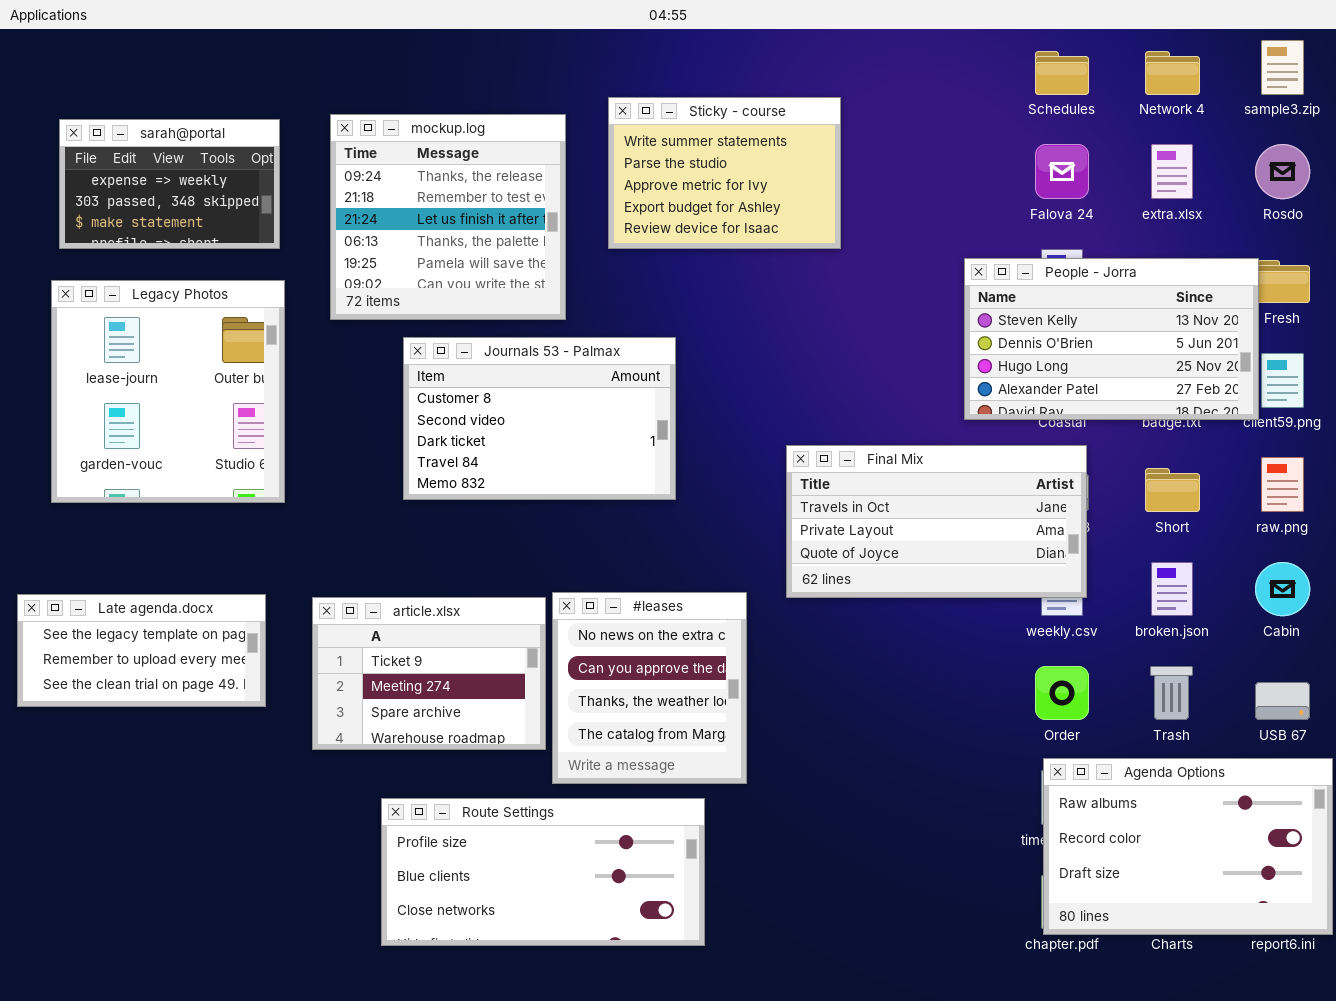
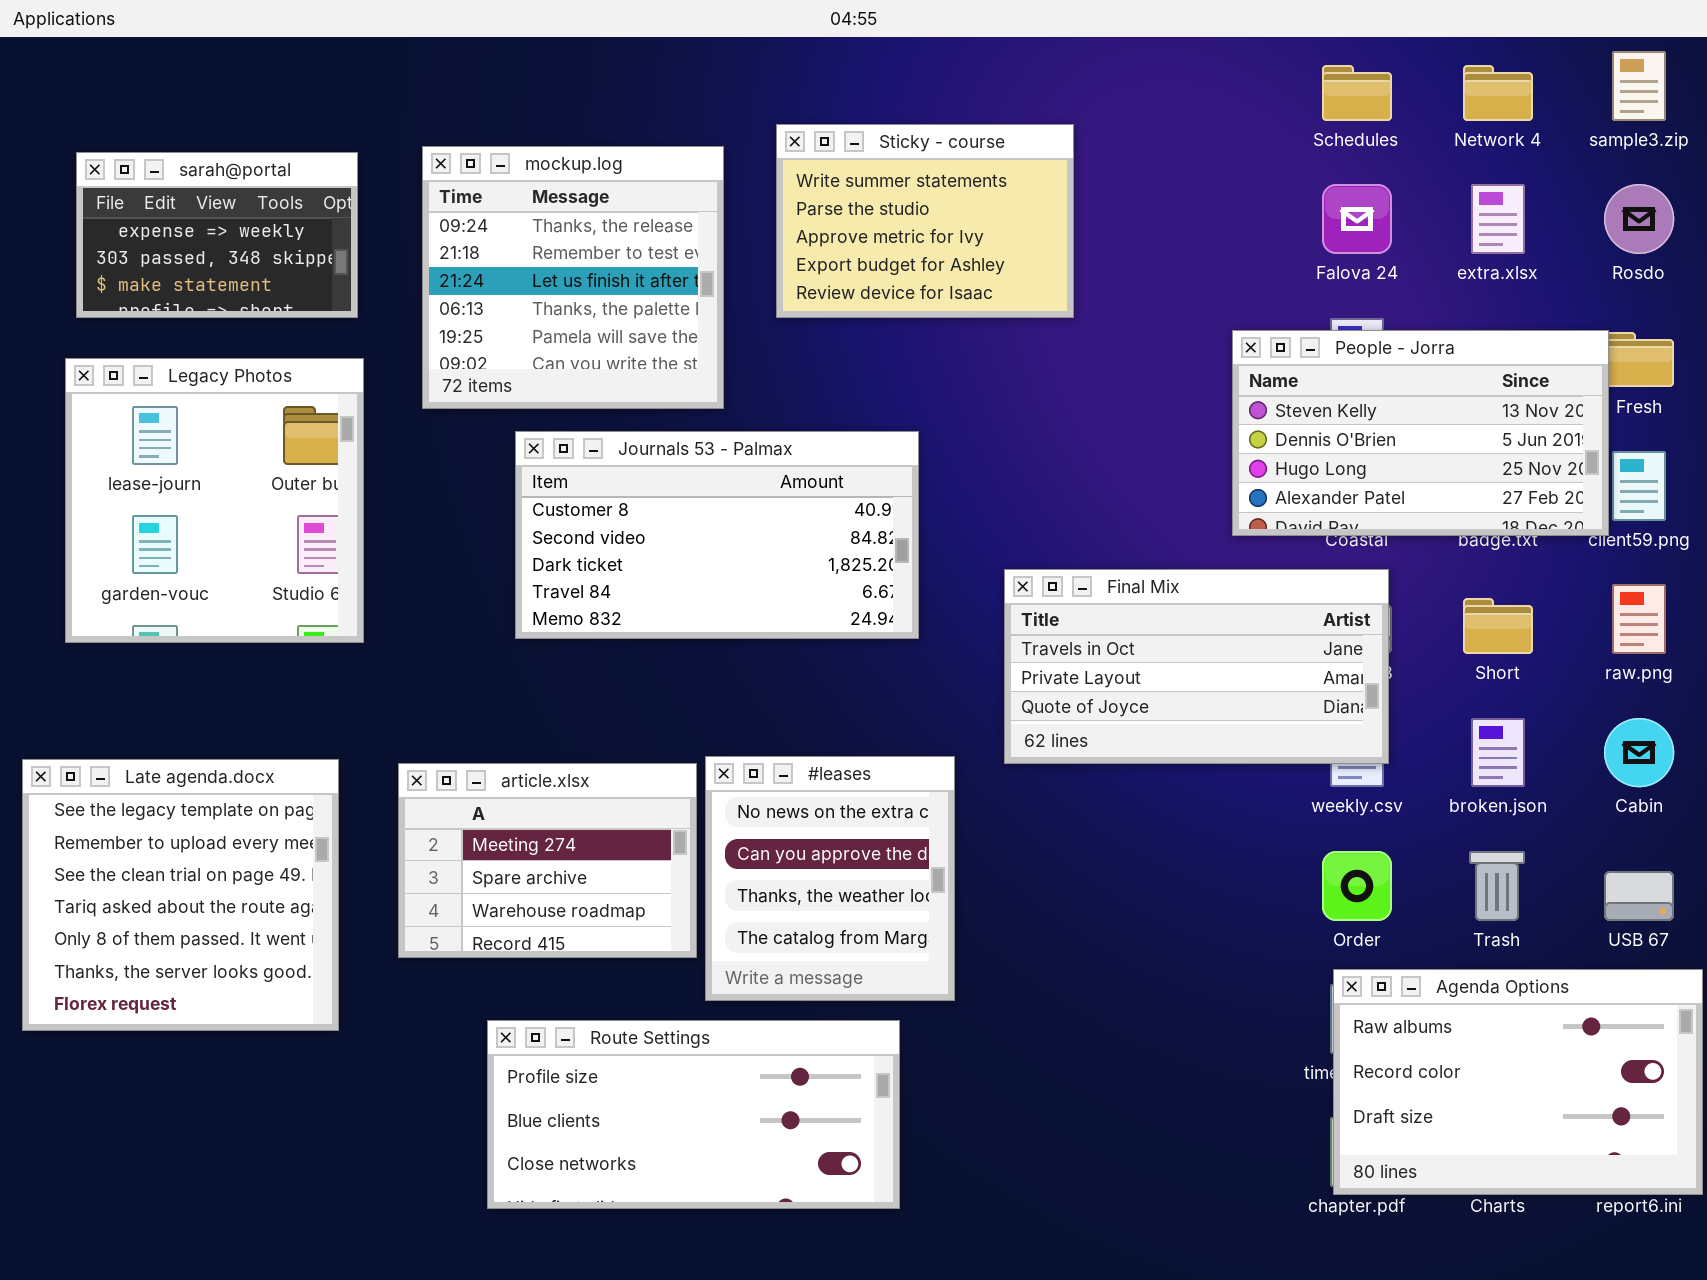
Journals 53 - Palmax: [403,337,676,500] -> [515,431,919,639], resized
Late agenda.docx: [17,594,266,707] -> [22,759,339,1031], resized
article.xlsx: [312,597,546,750] -> [398,763,697,958], scrolled down 1 row

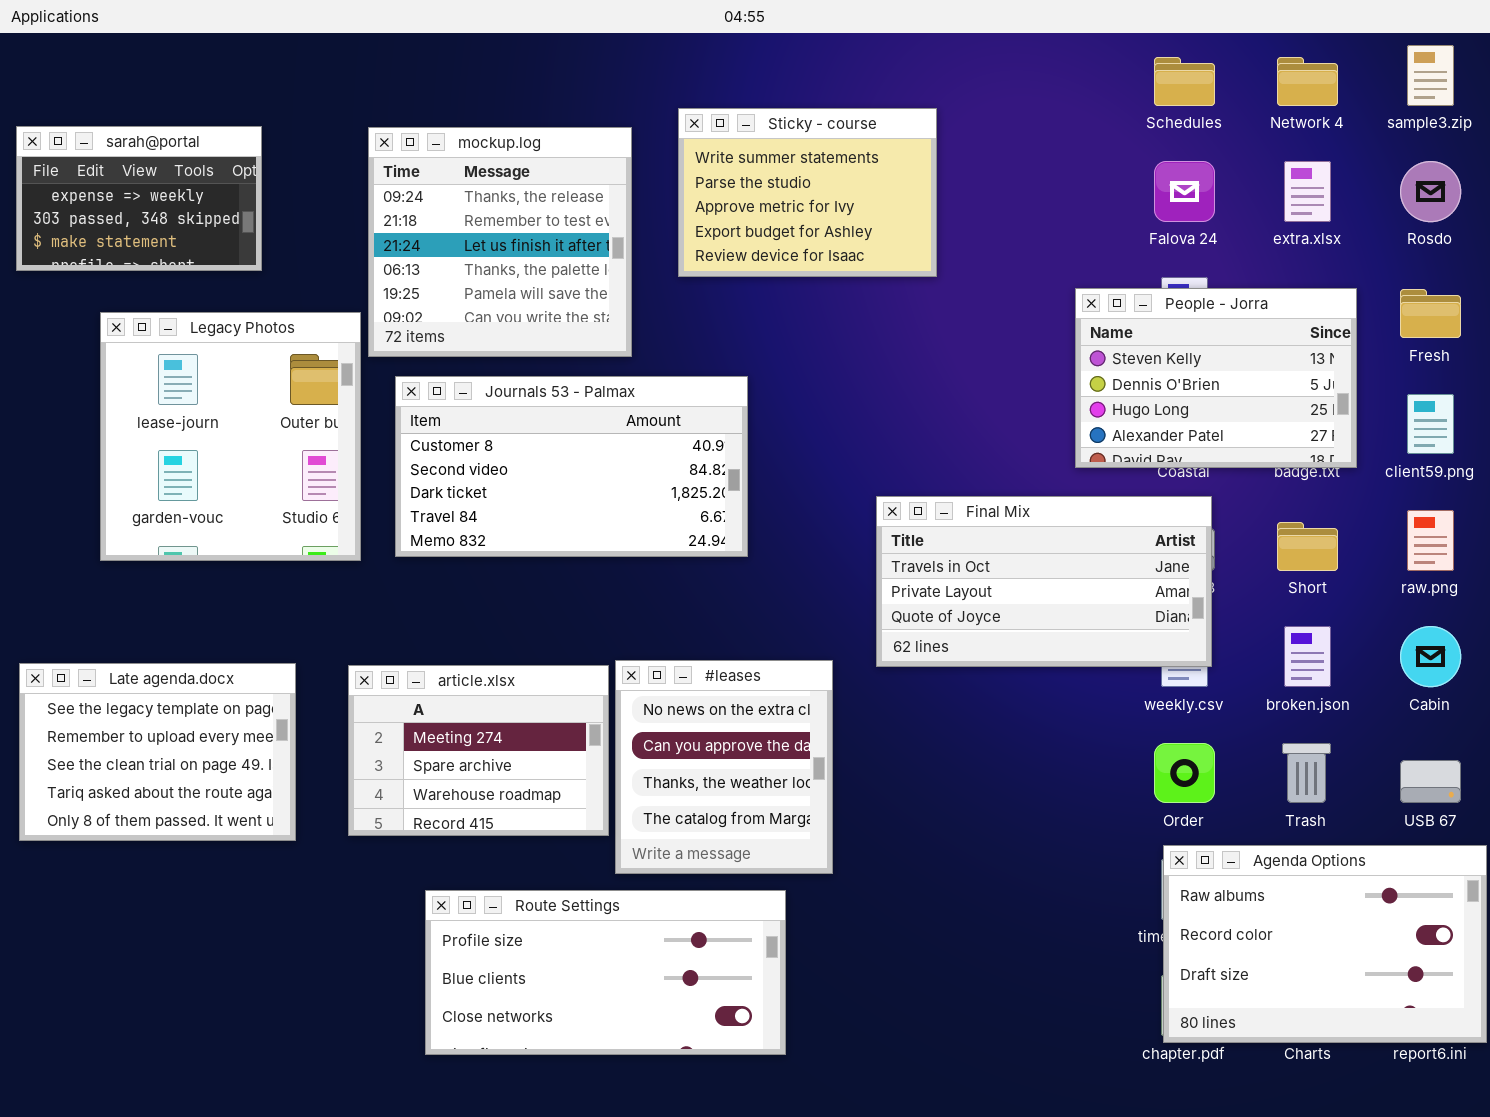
sarah@portal: [76,152,358,318] -> [16,126,262,271], moved
People - Jorra: [1232,330,1609,536] -> [1075,288,1357,468], resized
Legacy Photos: [65,358,364,643] -> [100,312,361,561], moved
Journals 53 - Palmax: [515,431,919,639] -> [395,376,748,557], moved
Late agenda.docx: [22,759,339,1031] -> [19,663,296,841], resized

